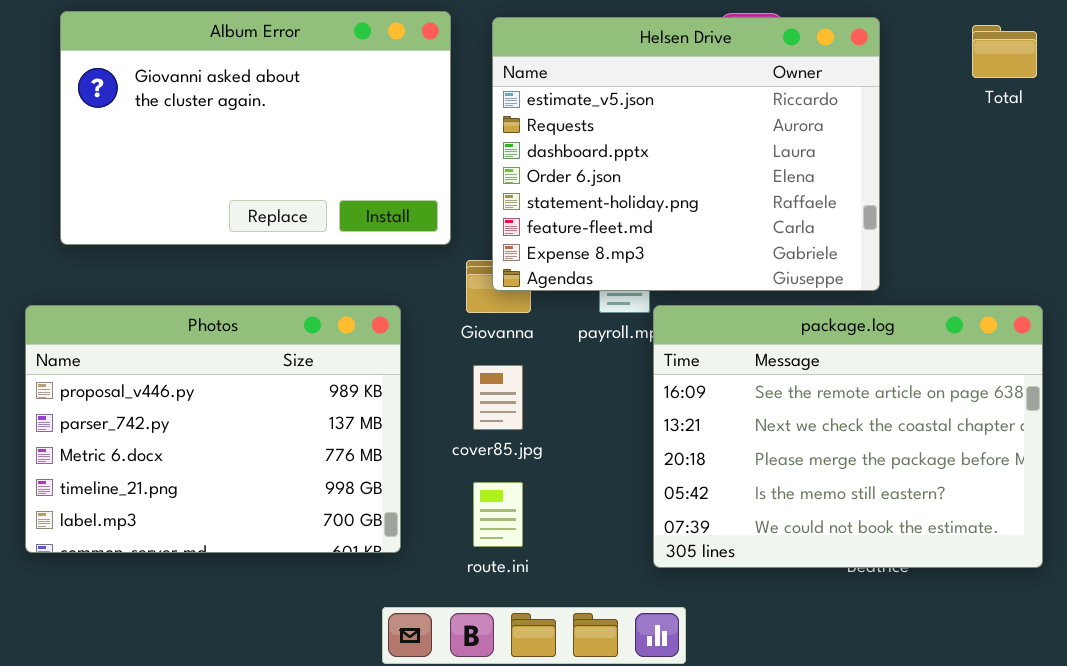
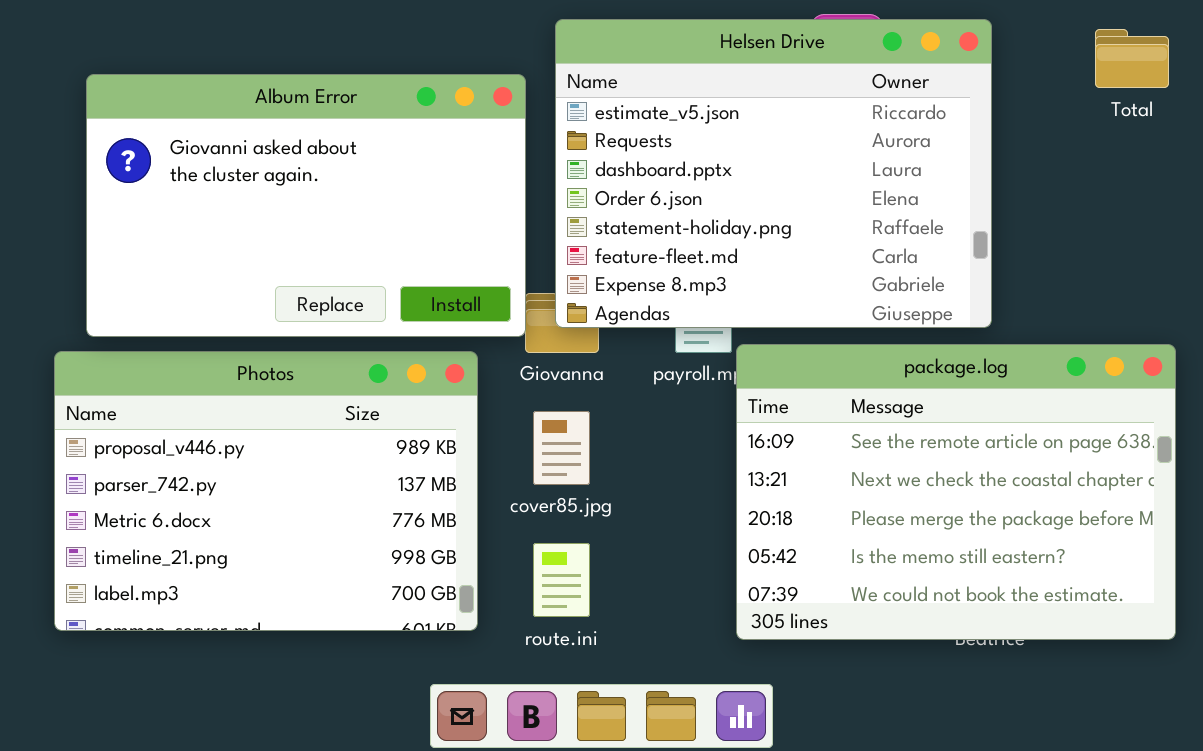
Album Error: [60,11,451,245] -> [86,74,526,337], moved
Photos: [25,305,401,553] -> [54,351,478,631], moved

